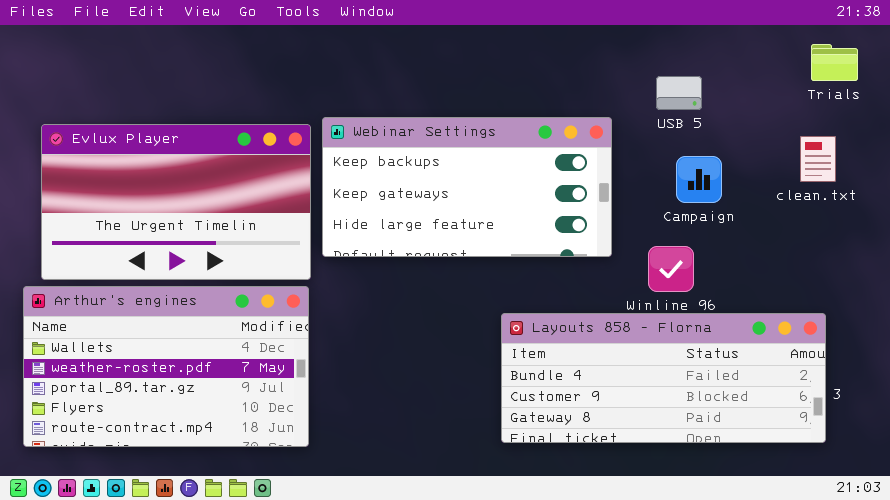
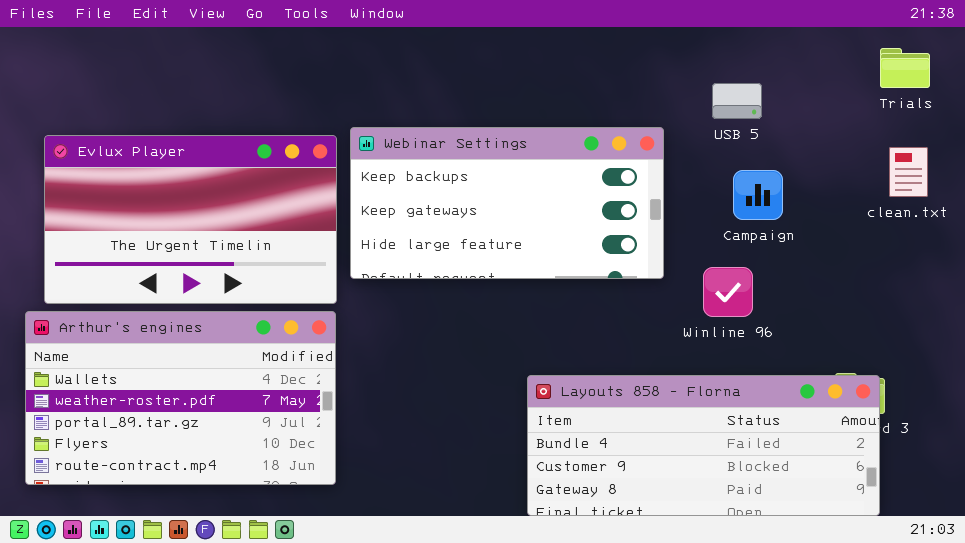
clean.txt: [800,136,836,182] -> [889,147,928,197], moved
Layouts 858 - Florna: [501,313,826,443] -> [527,375,880,516], moved

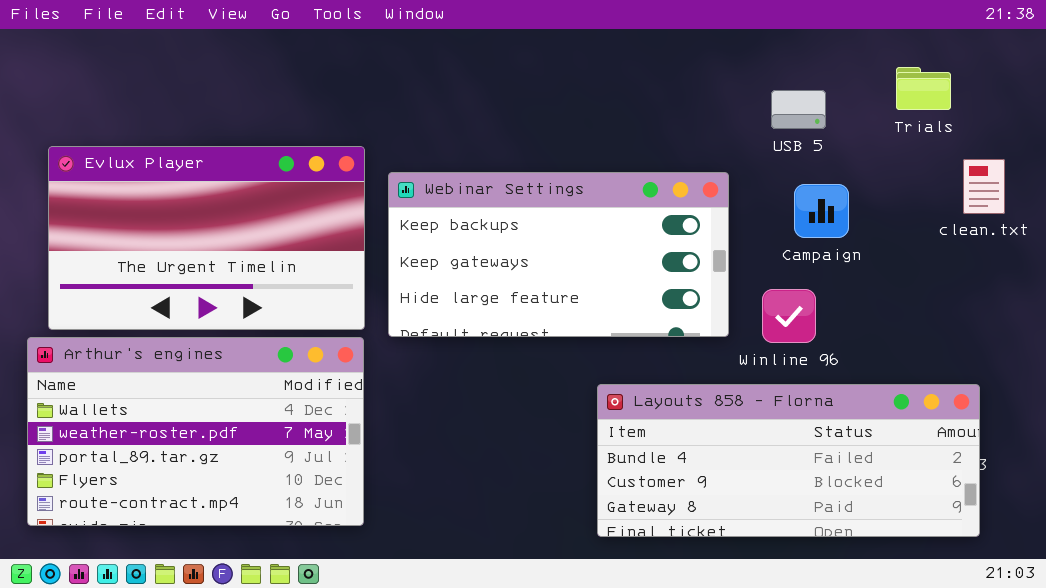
Trials: [880,48,930,88] -> [896,67,951,110], moved
Webinar Settings: [350,127,664,279] -> [388,172,729,337], moved
Layouts 858 - Florna: [527,375,880,516] -> [597,384,980,537], moved

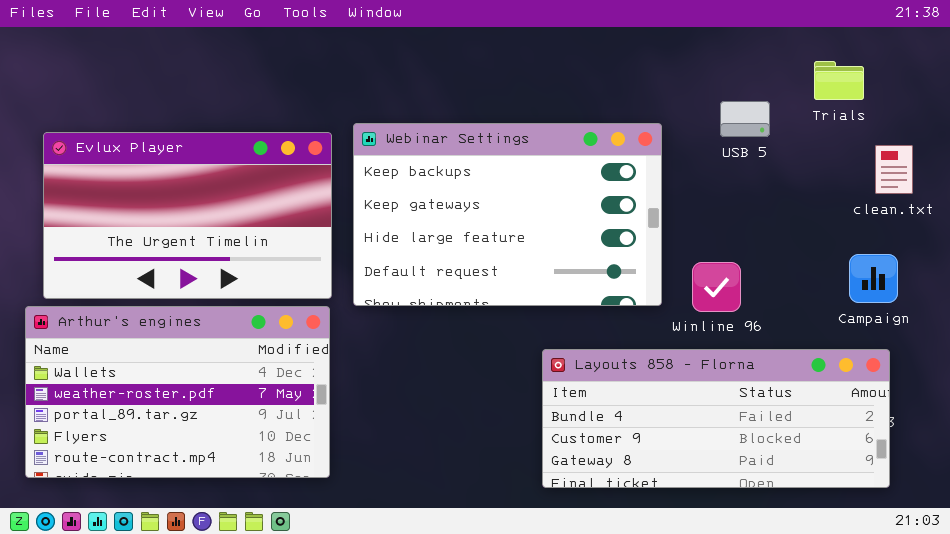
USB 5: [771,90,826,129] -> [720,101,770,137], moved
Webinar Settings: [388,172,729,337] -> [353,123,662,306], resized
Campaign: [794,184,849,238] -> [849,254,898,303], moved

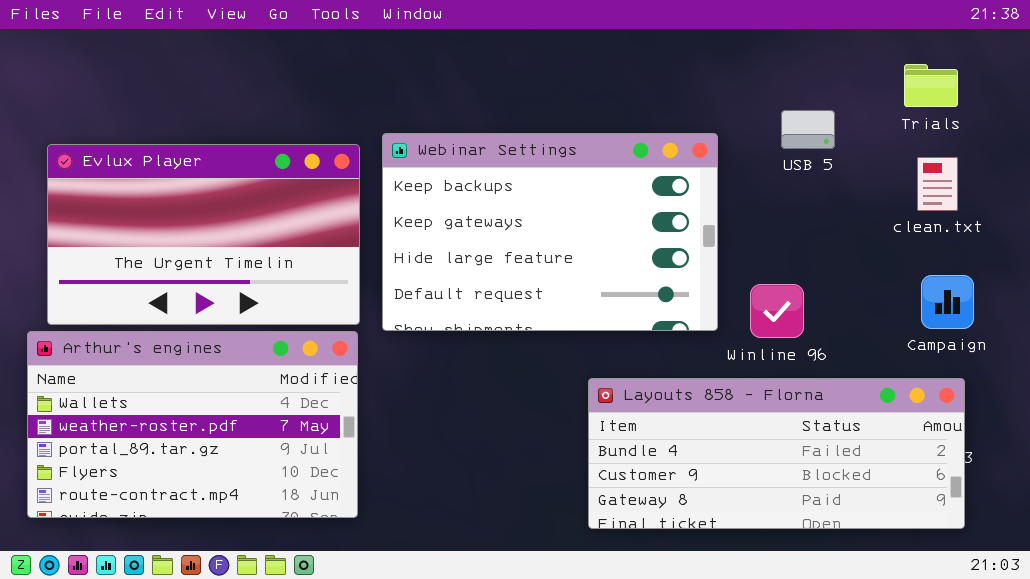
Trials: [814,61,864,100] -> [904,64,958,107], moved
clean.txt: [875,145,913,194] -> [917,157,958,211], moved

